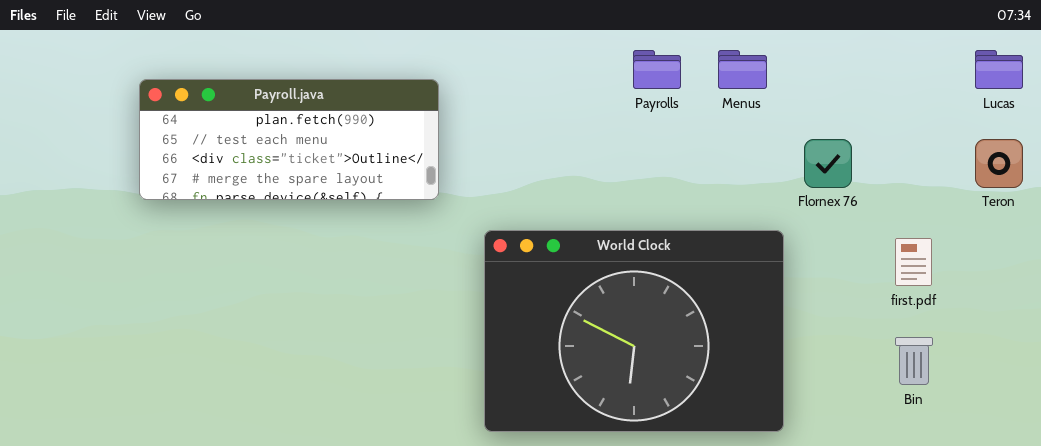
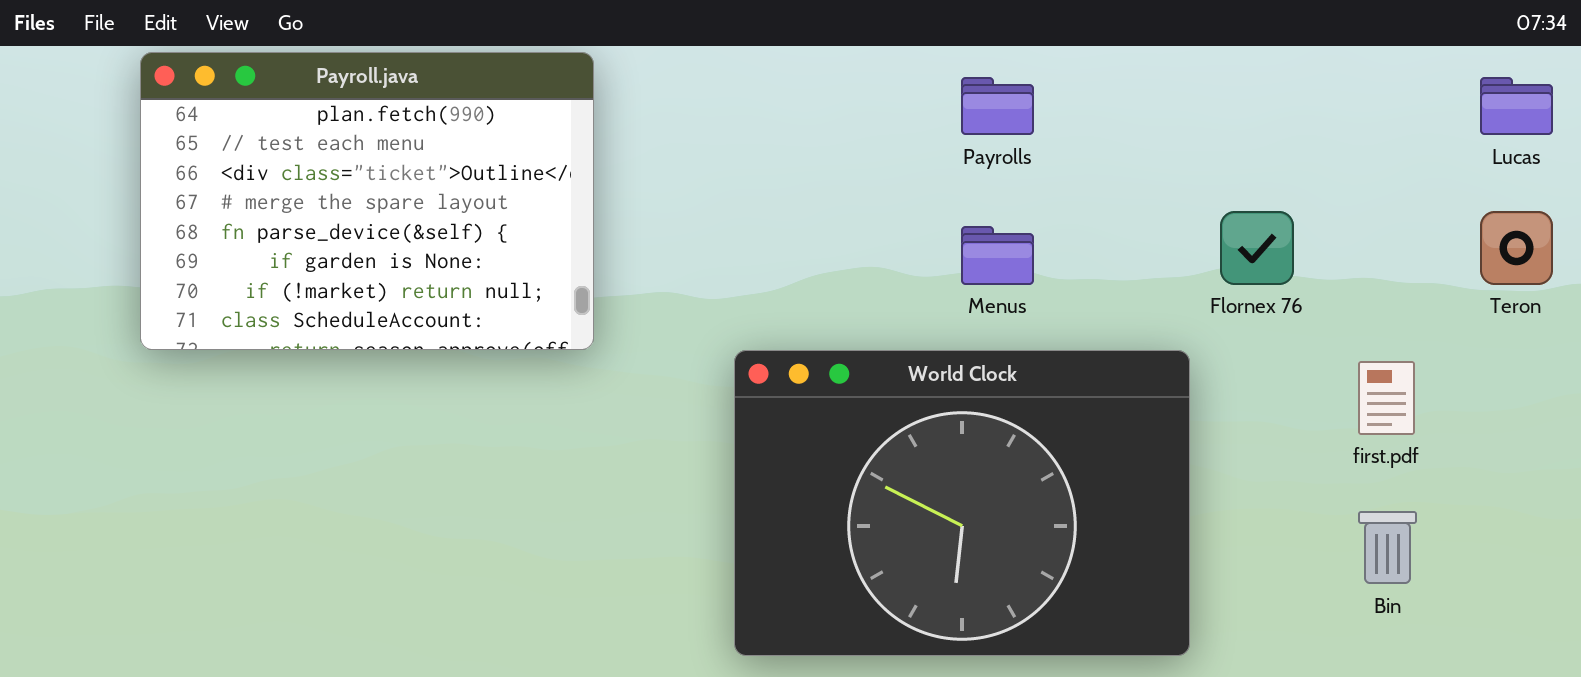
Menus: [718,50,767,89] -> [961,226,1034,285], moved
Payroll.java: [139,79,439,200] -> [140,52,594,350], moved, resized

